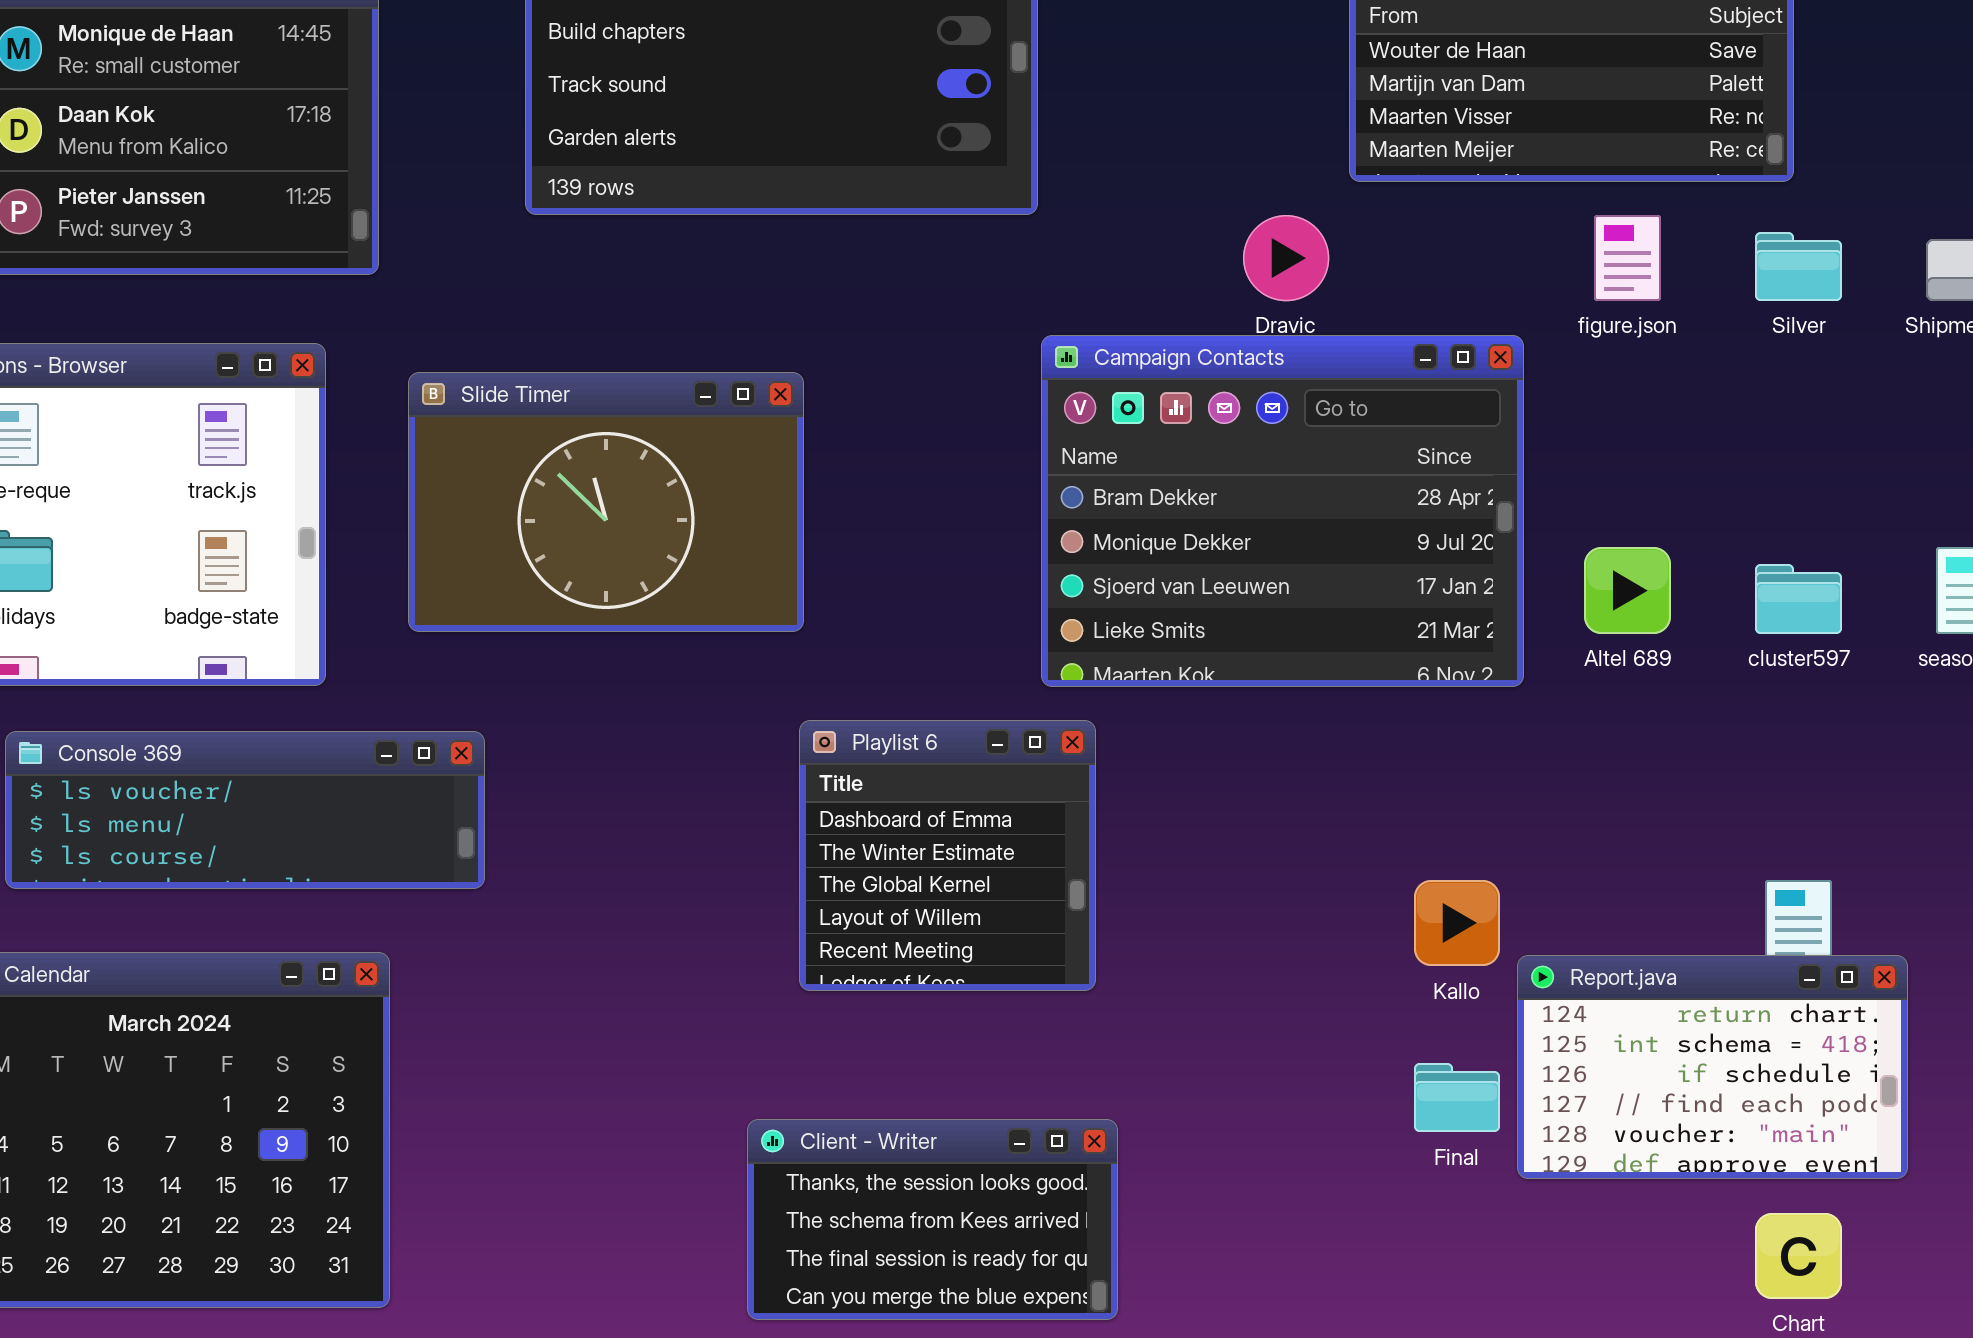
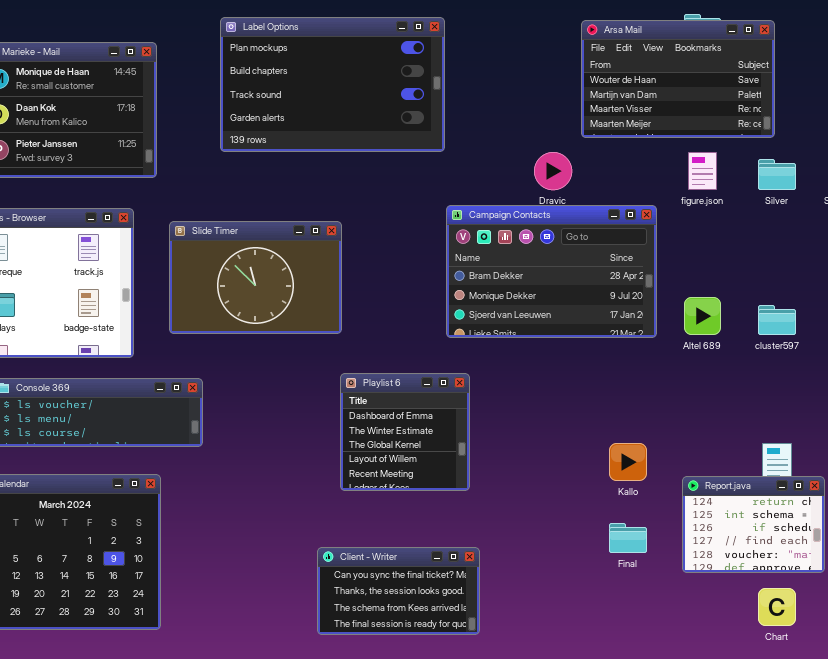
Campaign Contacts: [1041,335,1524,687] -> [446,205,657,338], resized
Report.java: [1517,955,1908,1179] -> [682,476,825,573], resized
Client - Writer: [747,1119,1118,1320] -> [317,547,480,635], scrolled up 1 row

